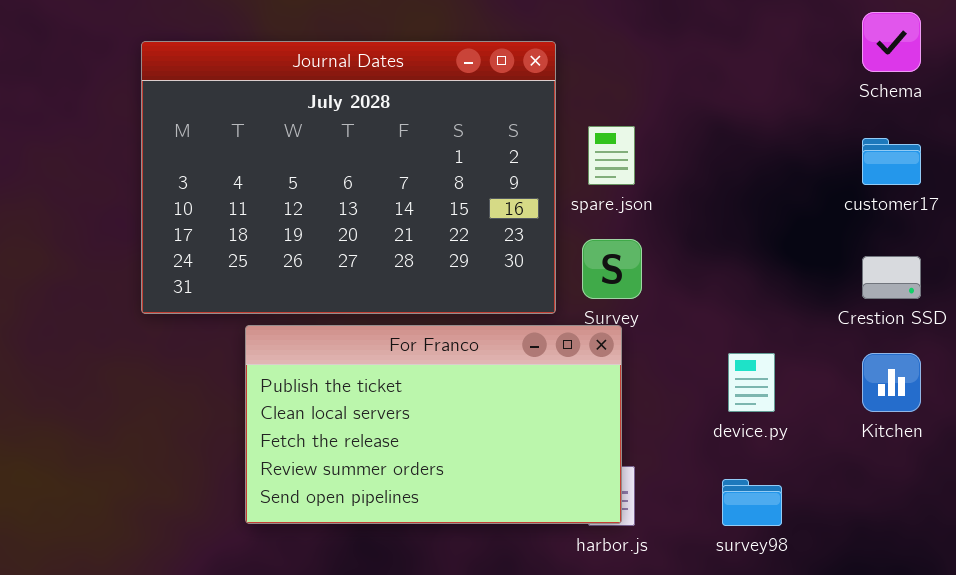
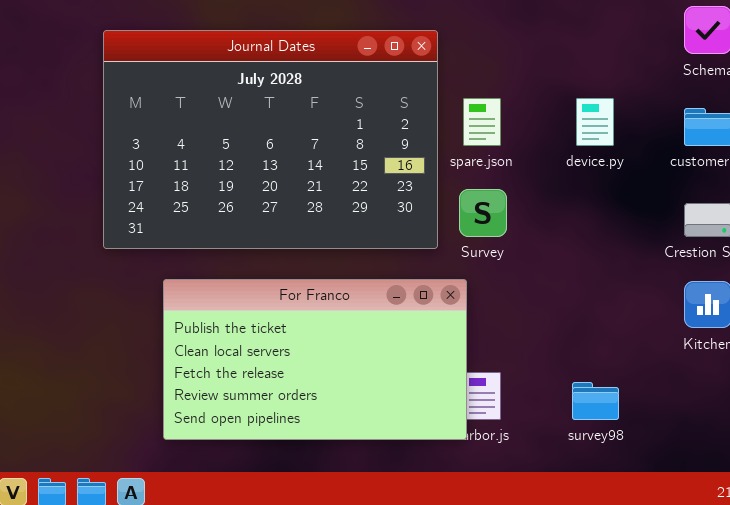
For Franco: [245,325,622,524] -> [163,279,467,440], moved
device.py: [728,353,775,412] -> [576,98,614,146], moved

